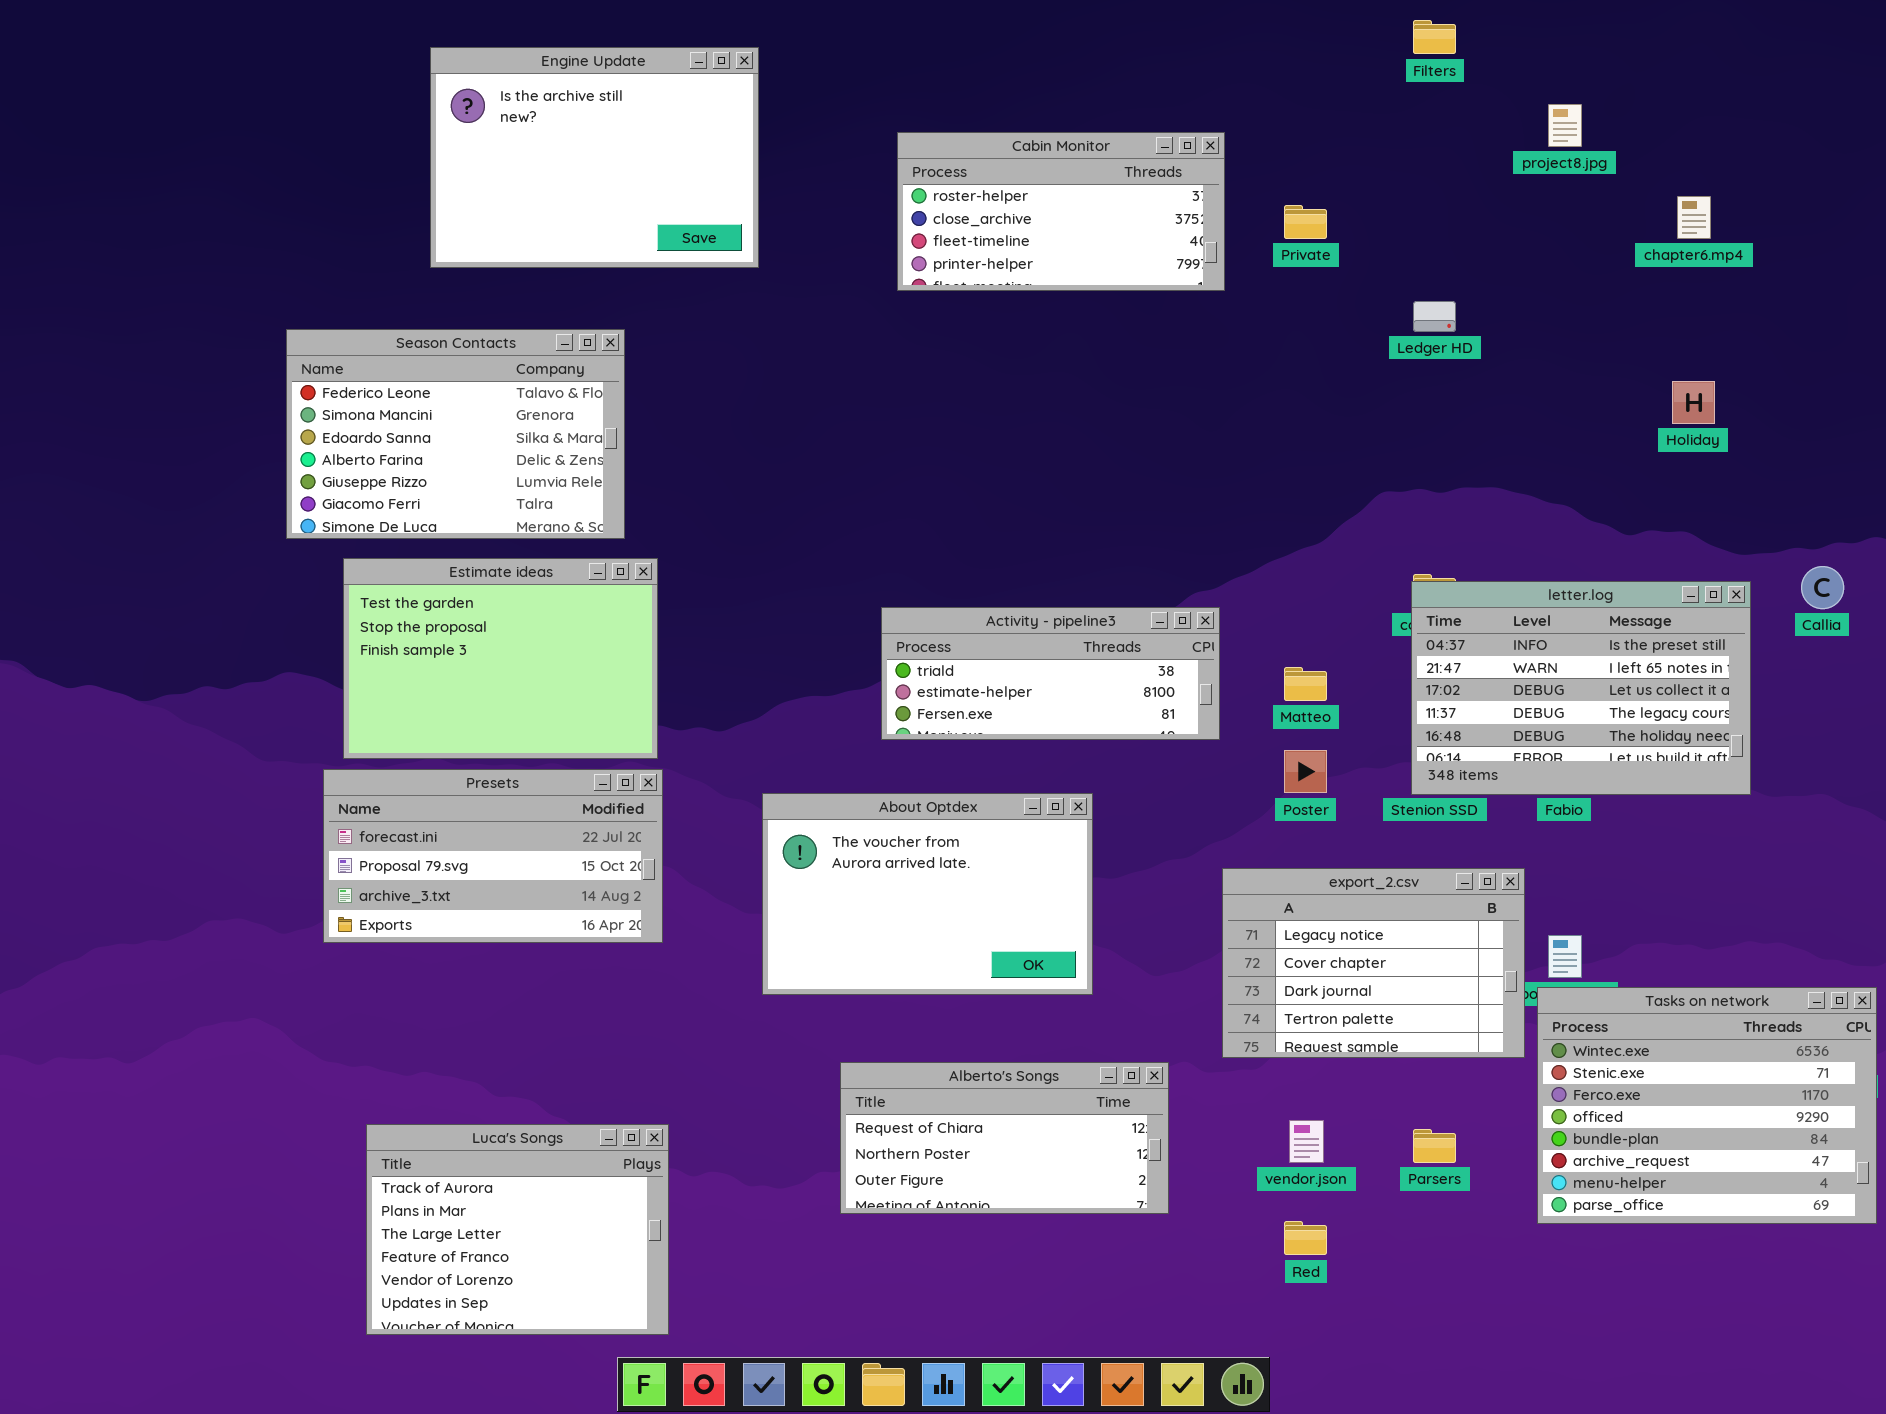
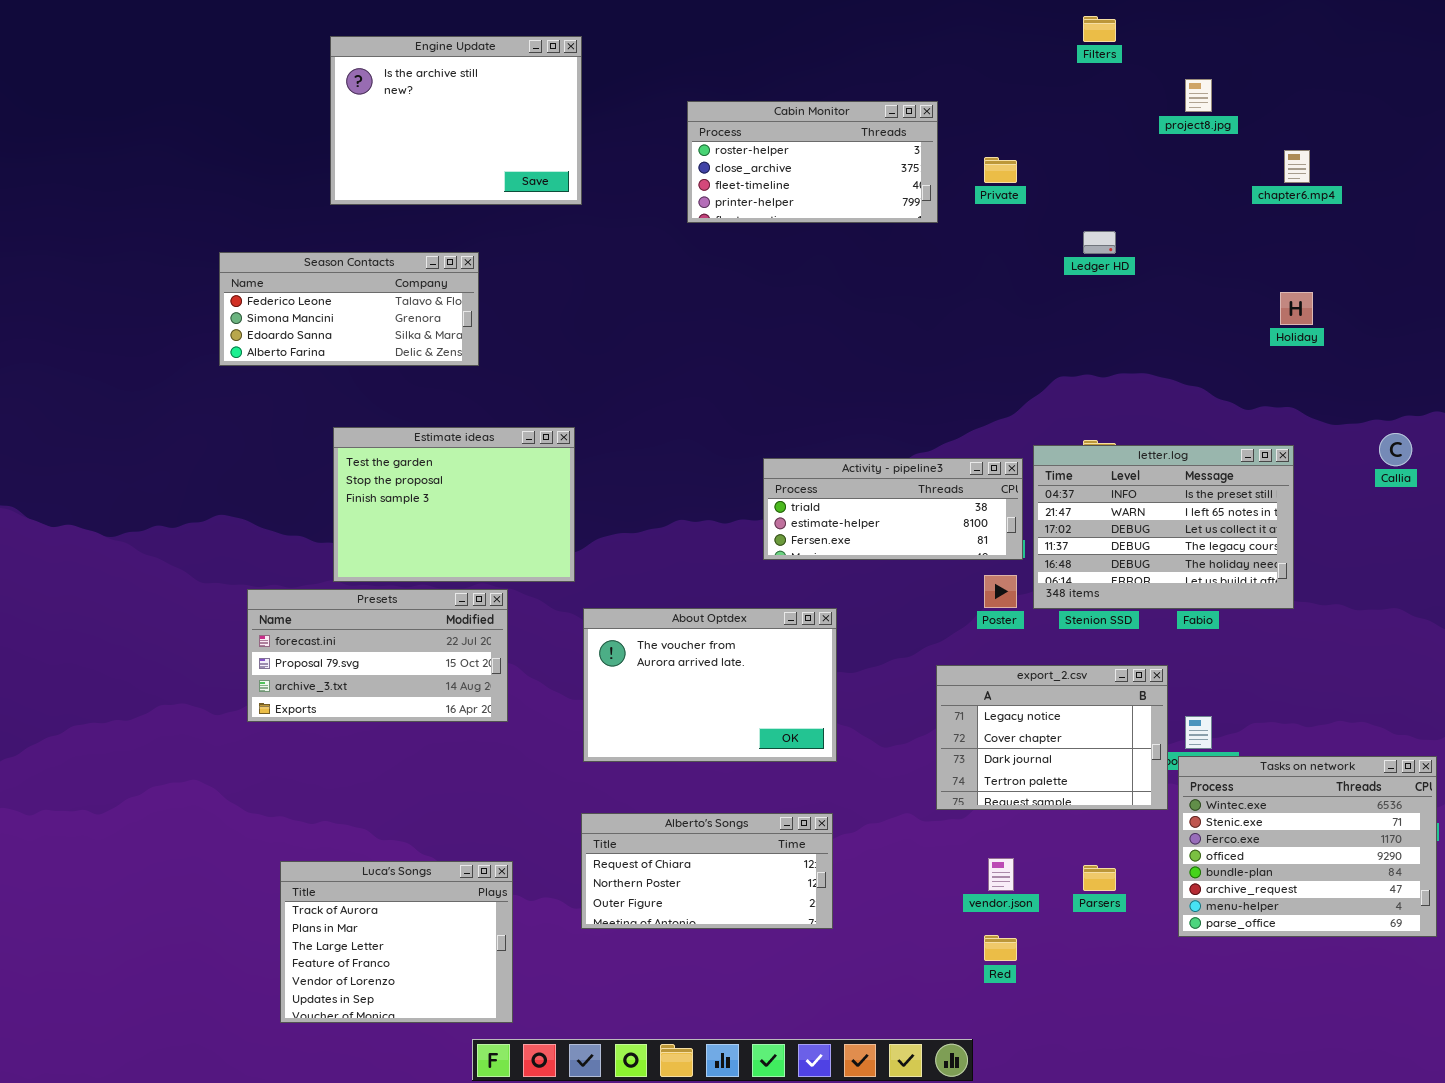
Season Contacts: [286,329,625,539] -> [219,252,479,366], resized
Estimate ideas: [343,558,658,759] -> [333,427,575,582], moved
letter.log: [1411,581,1751,795] -> [1033,445,1294,609], moved
Activity - pipeline3: [881,607,1220,740] -> [763,458,1023,560], moved
Alberto's Songs: [840,1062,1169,1214] -> [581,813,833,929], moved

